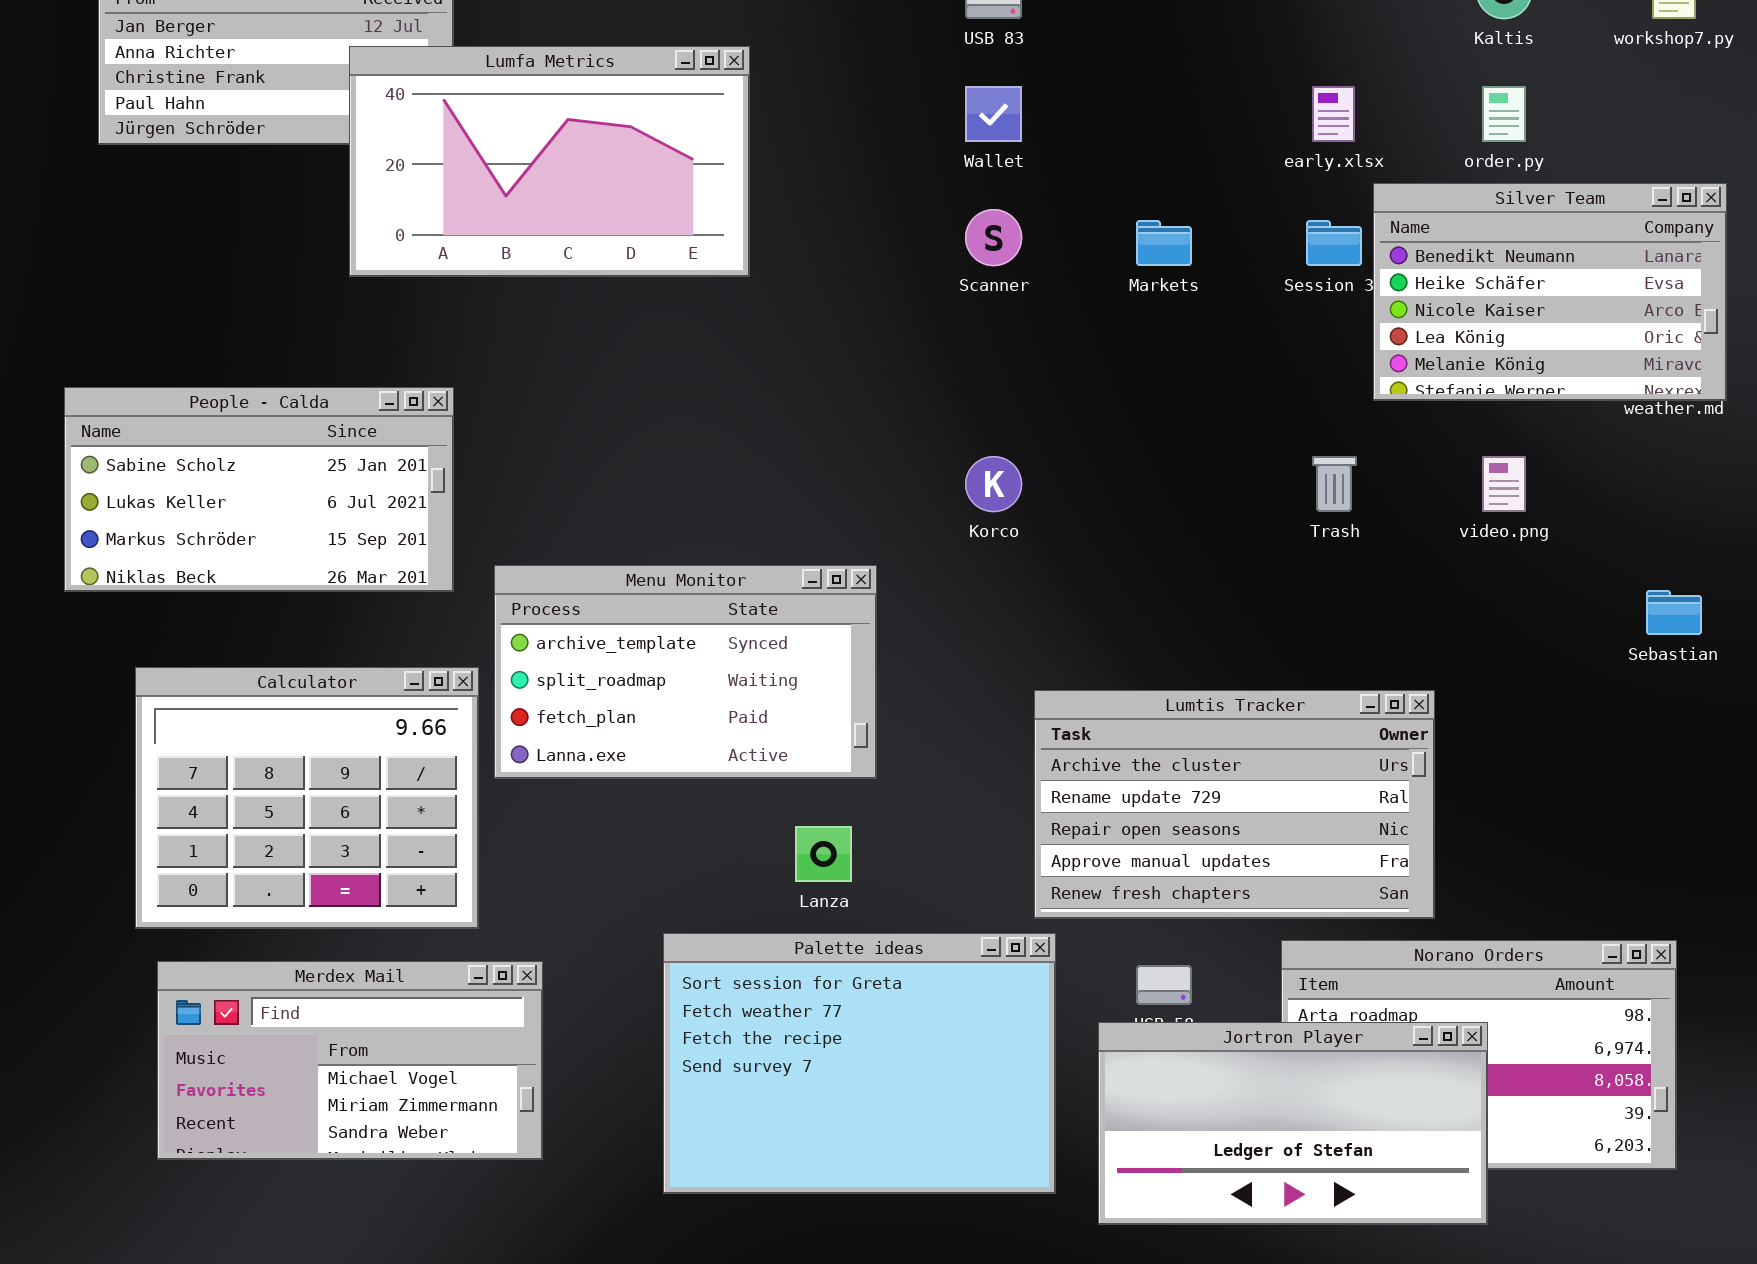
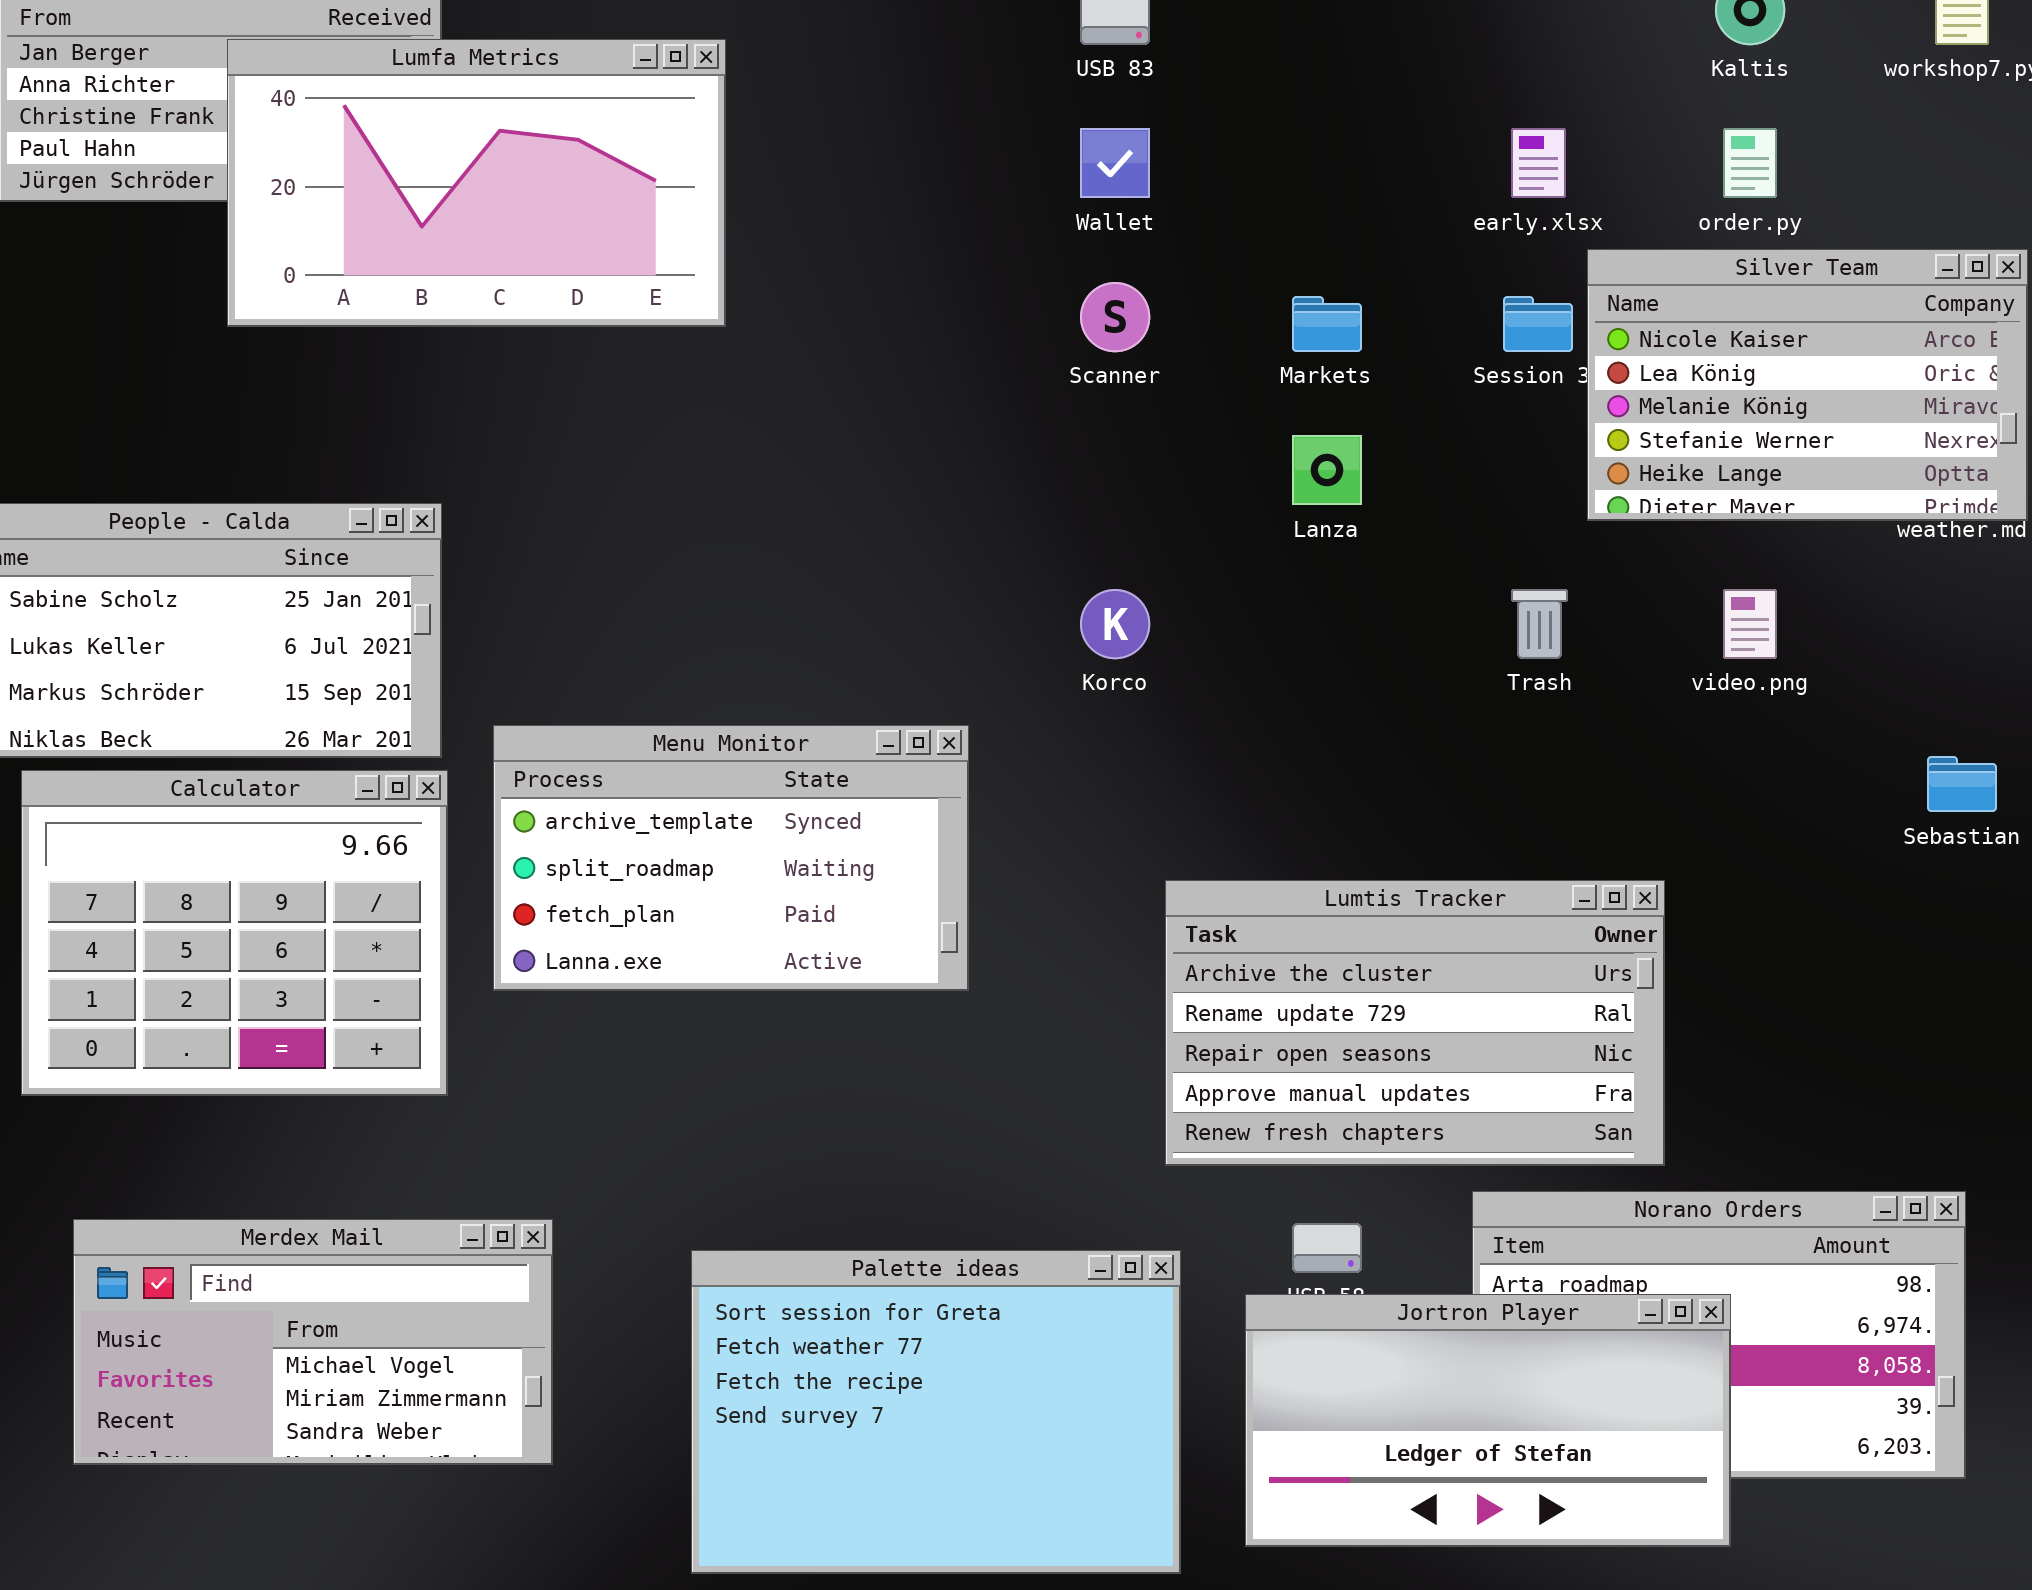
Lumfa Metrics: [349,46,750,277] -> [227,39,726,327], moved
Silver Team: [1373,183,1727,401] -> [1587,249,2028,521], scrolled down 2 rows
Calculator: [135,667,479,929] -> [21,770,448,1096], moved
Lanza: [795,826,852,882] -> [1292,435,1362,505], moved
Palette ideas: [663,933,1056,1194] -> [691,1250,1181,1574], moved

